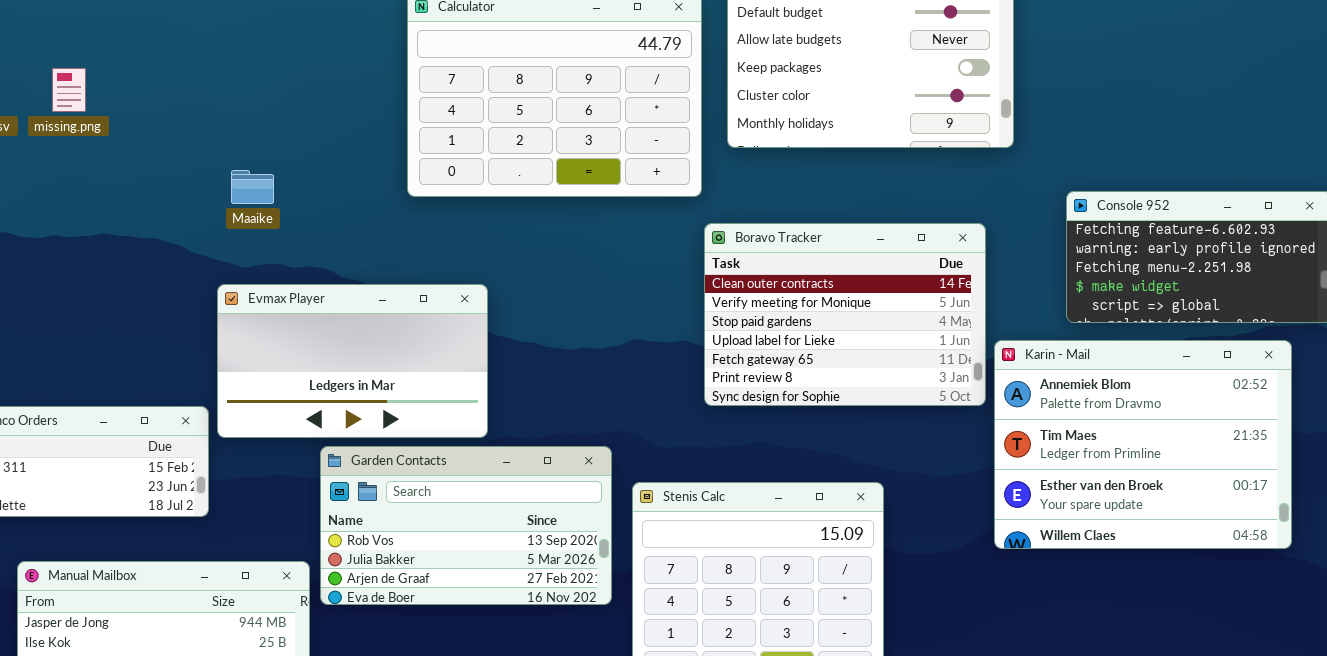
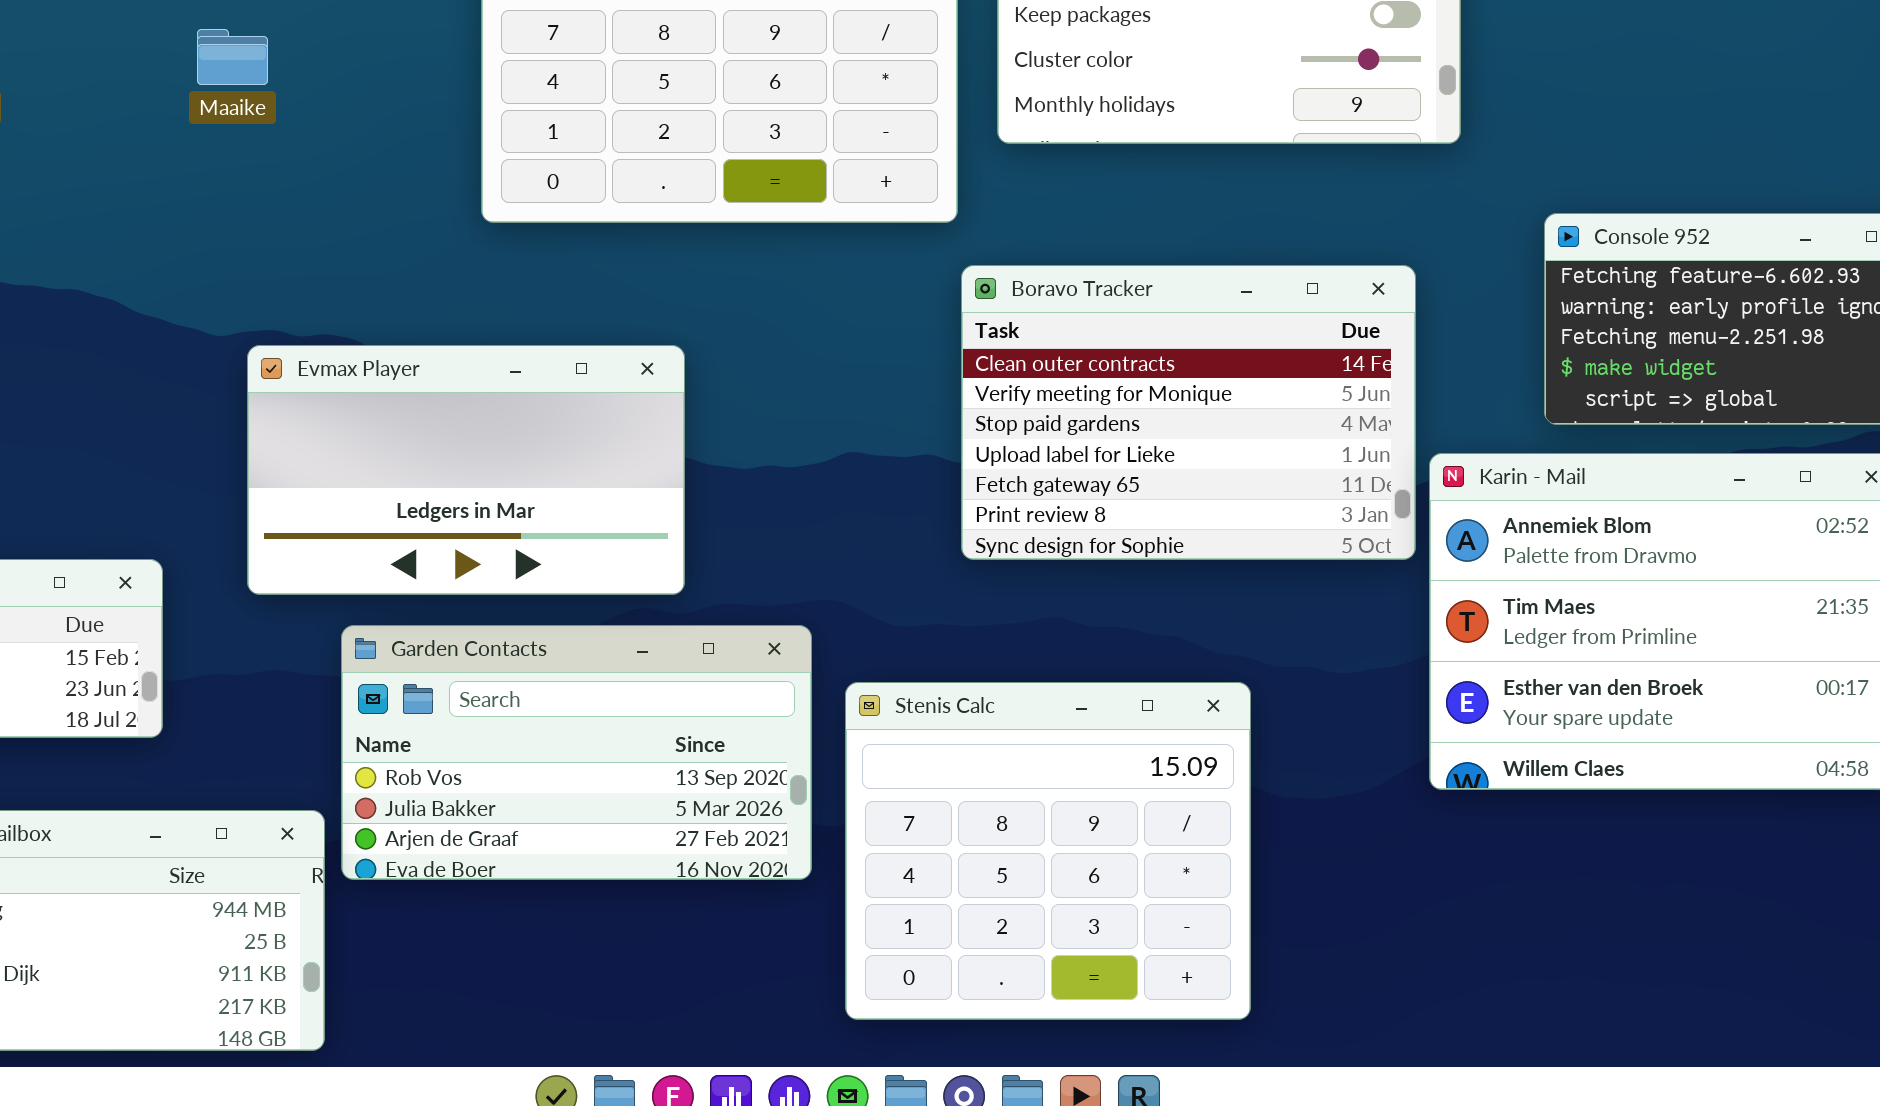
Maaike: [231,170,274,204] -> [197,29,268,85], moved
Evmax Player: [217,284,488,438] -> [247,345,685,595], moved

